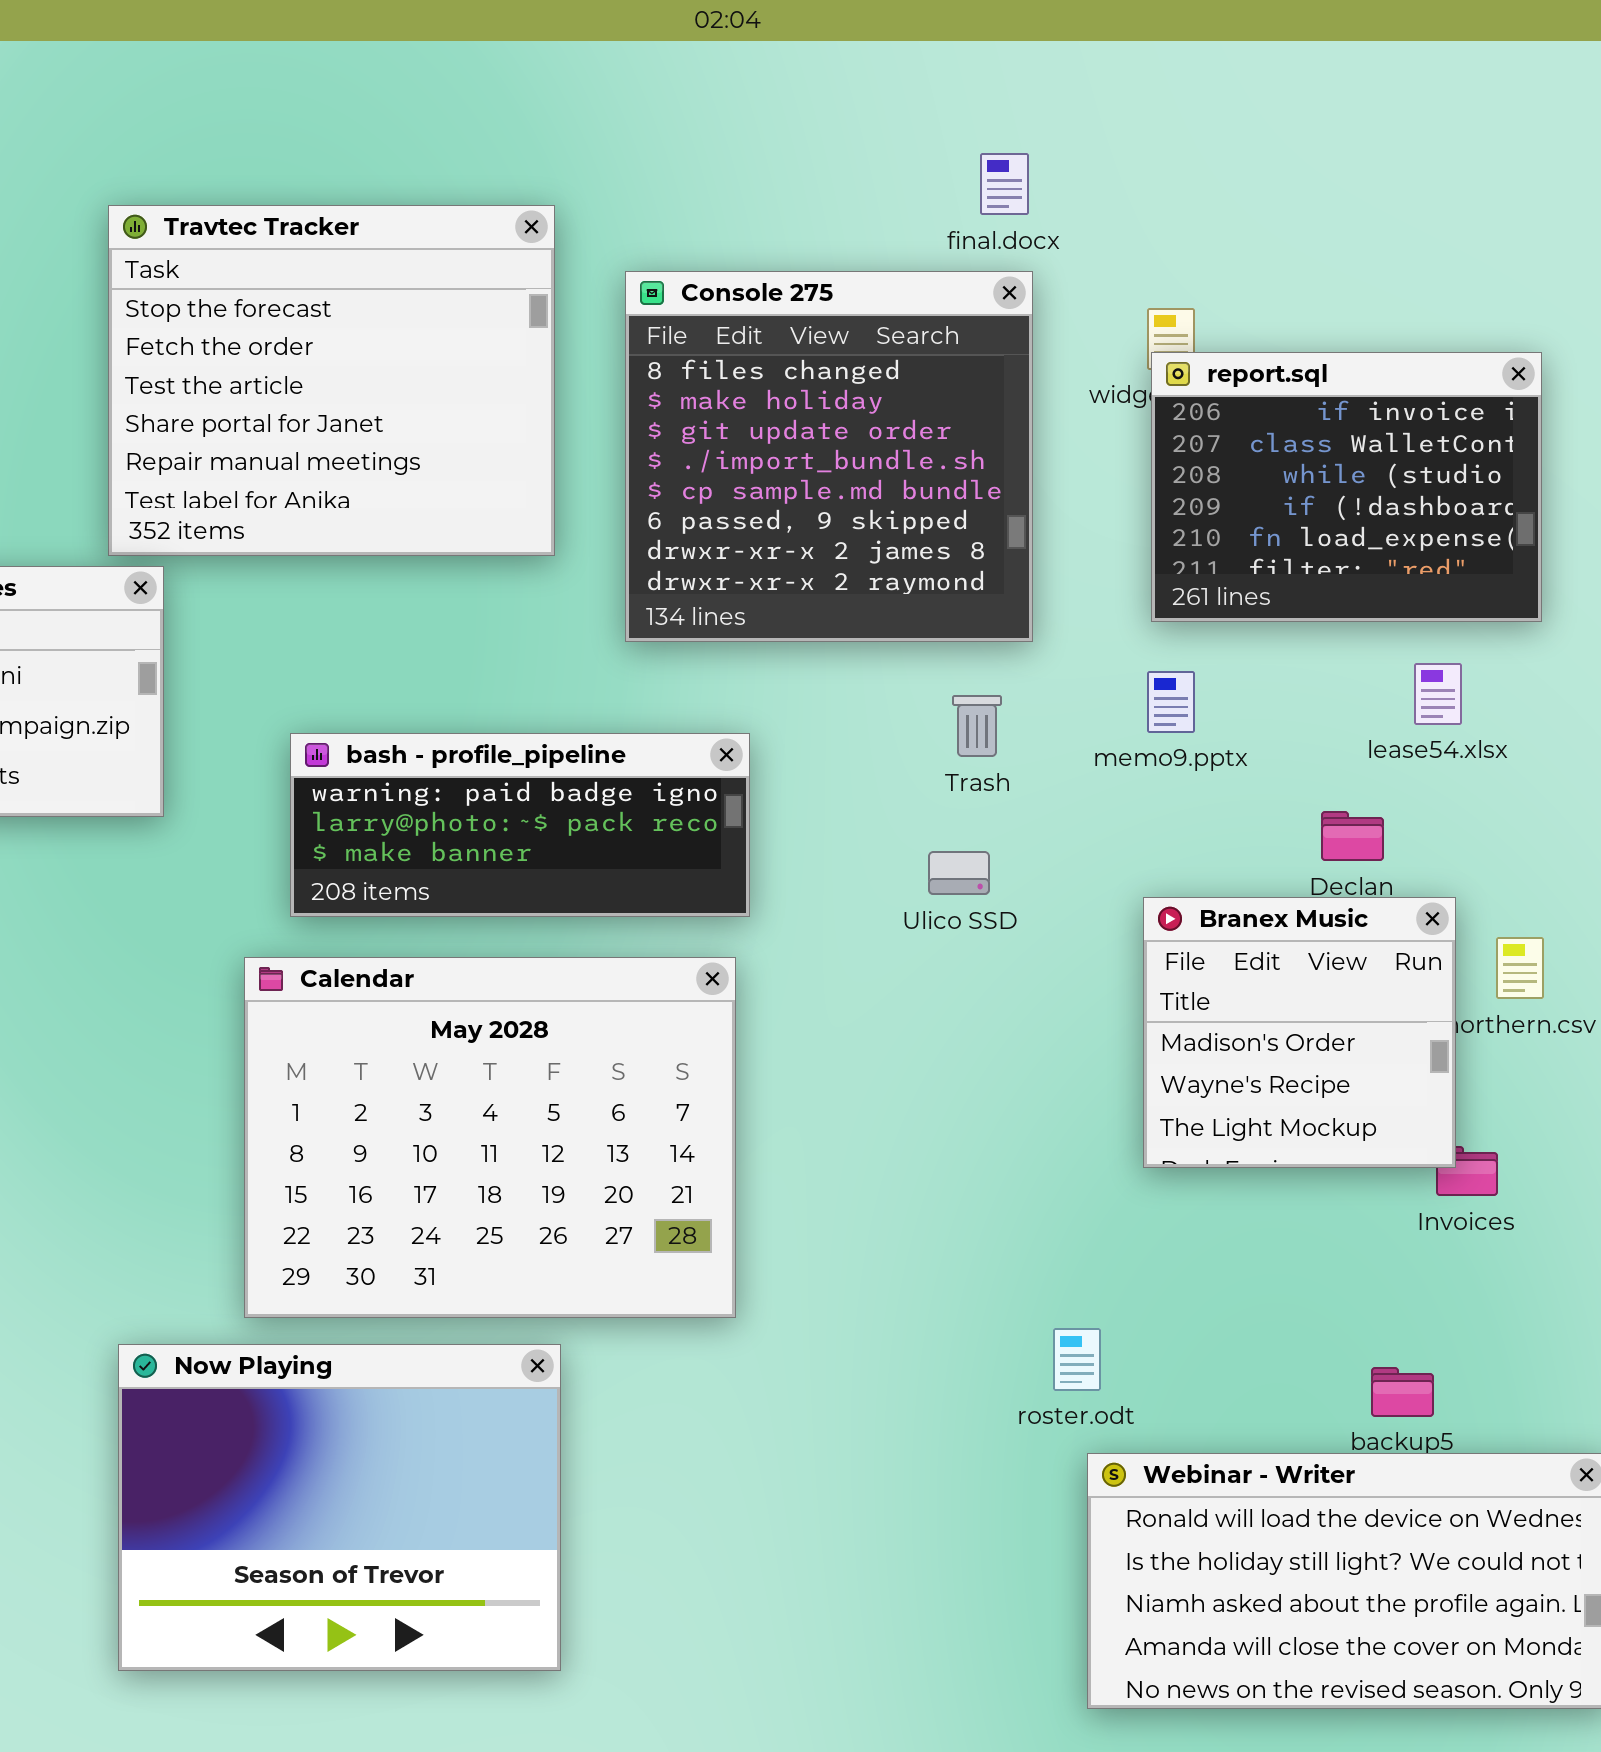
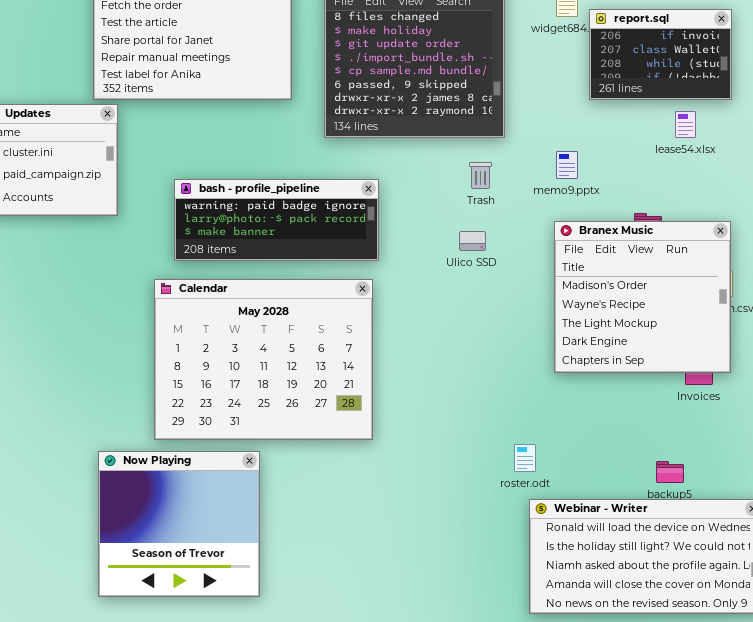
report.sql: [1151,352,1542,622] -> [589,9,732,100], resized
lease54.xlsx: [1414,663,1462,725] -> [675,111,696,138], moved
Branex Music: [1143,897,1456,1168] -> [554,221,731,373], resized
Now Playing: [118,1344,561,1671] -> [98,451,260,597], resized

